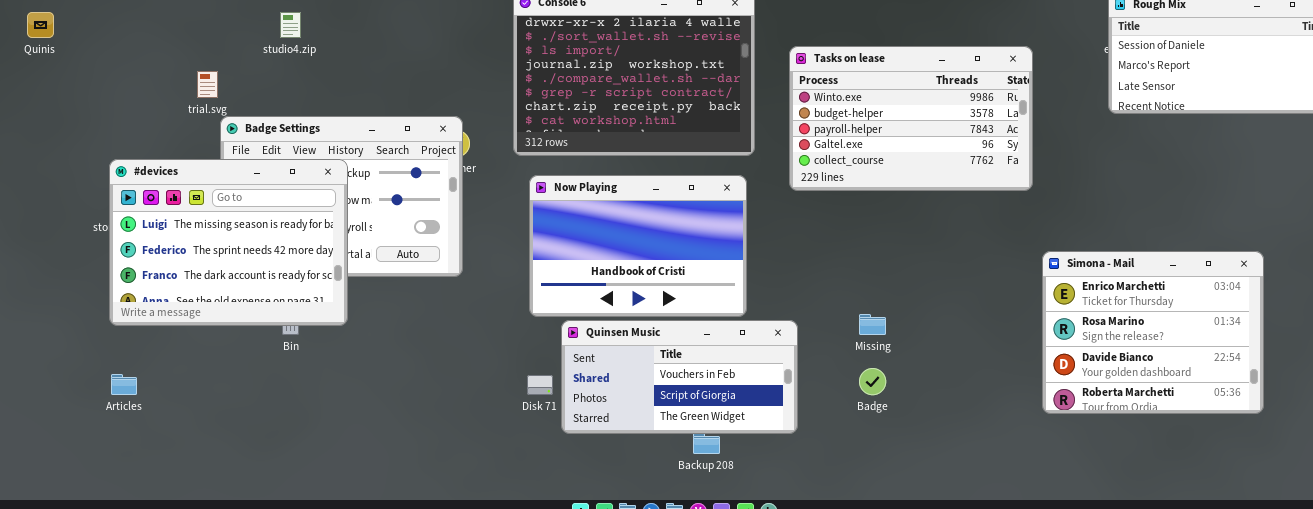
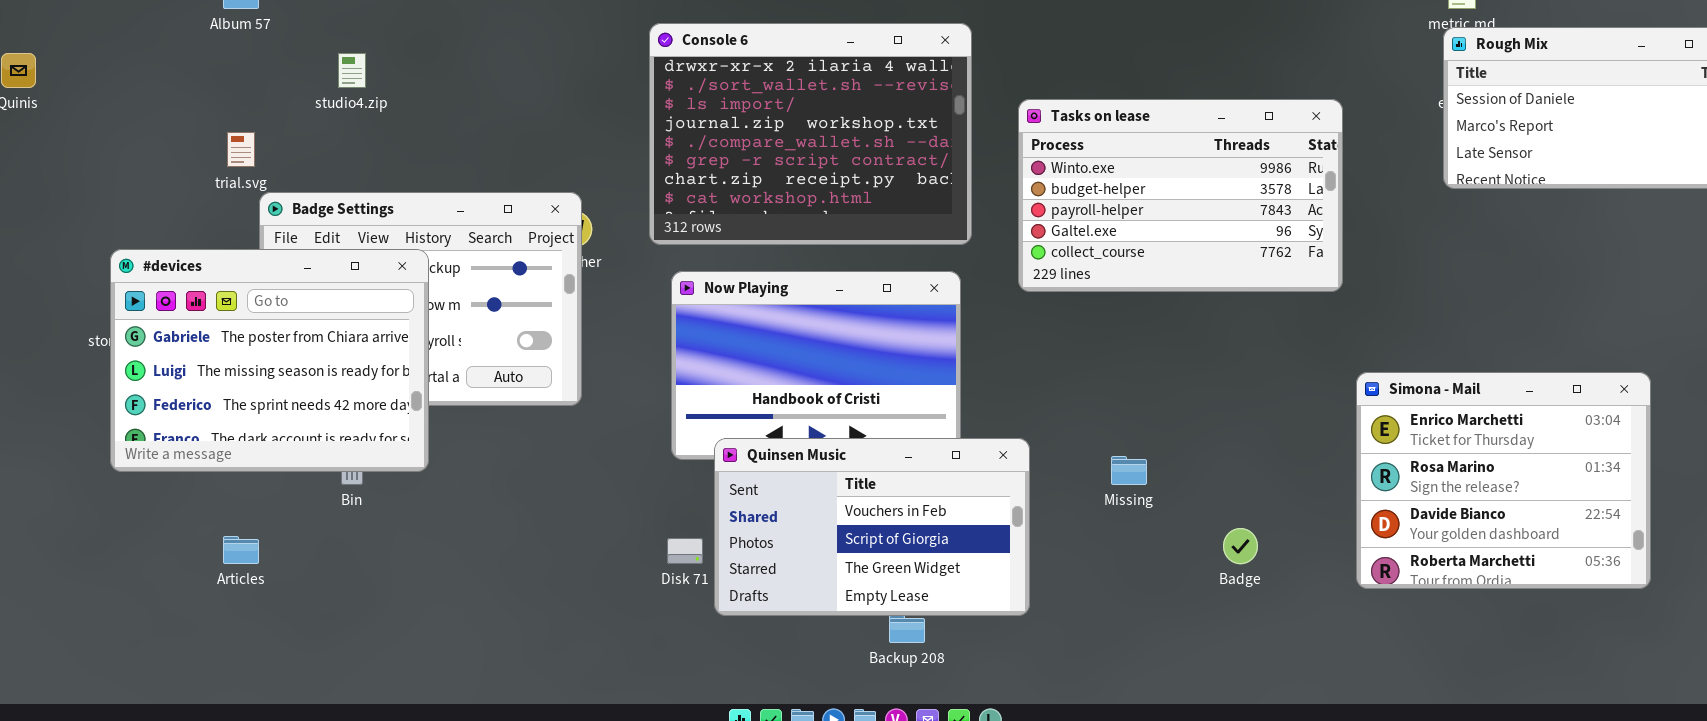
#devices: [109,159,348,326] -> [110,249,429,472], scrolled up 1 row
Quinsen Music: [561,320,798,434] -> [714,438,1030,616], resized
Badge: [859,368,886,395] -> [1223,528,1258,564], moved
Articles: [111,374,137,395] -> [223,536,259,564], moved

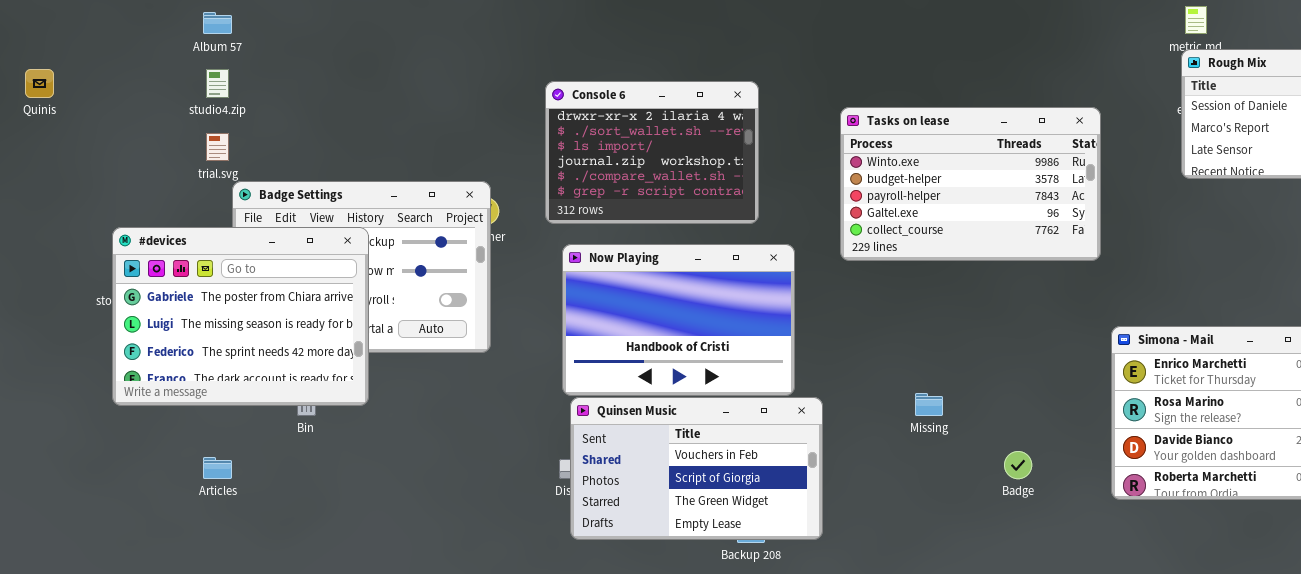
Console 6: [649,23,972,245] -> [545,81,759,224], resized
studio4.zip: [338,53,366,88] -> [206,69,229,98], moved
Quinsen Music: [714,438,1030,616] -> [570,397,823,540], moved

